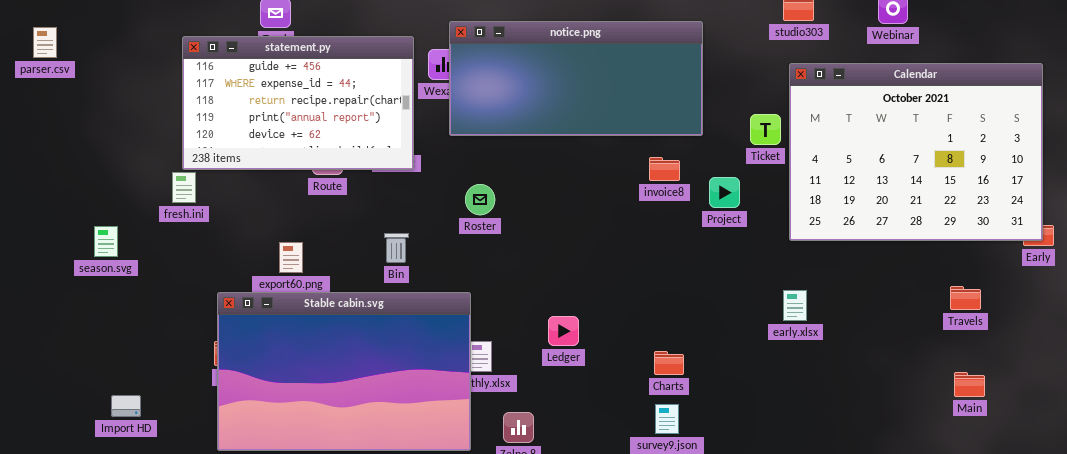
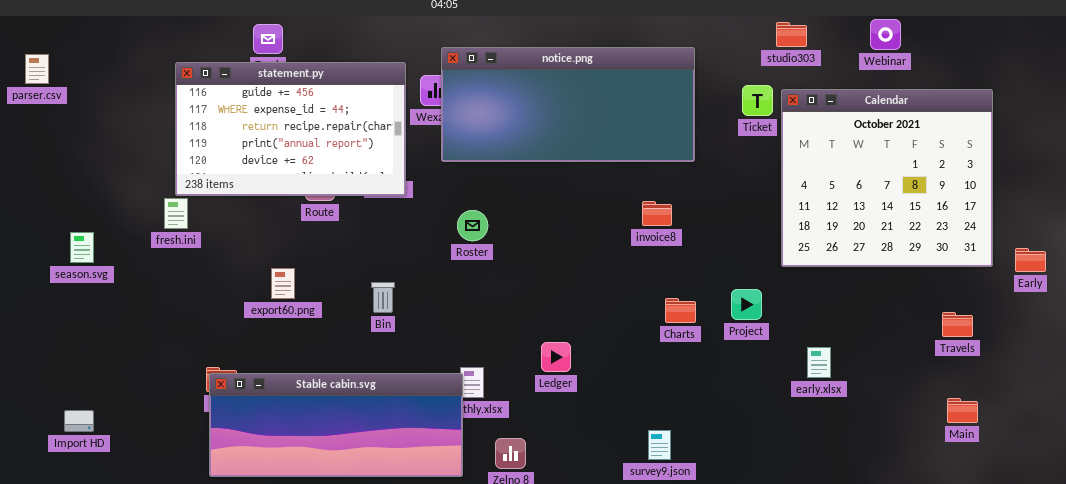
Calendar: [789,63,1043,241] -> [781,89,993,267], resized
Ticket: [750,114,781,145] -> [742,85,773,116], moved
invoice8: [649,157,680,181] -> [642,201,672,226], moved
Project: [709,177,740,208] -> [731,289,762,320], moved
season.svg: [94,226,118,257] -> [70,232,94,263], moved
Bin: [384,233,409,263] -> [371,282,395,313], moved
early.xlsx: [783,290,807,321] -> [807,347,831,378], moved
Stable cabin.svg: [217,292,471,451] -> [209,373,463,477], resized
Charts: [654,351,684,375] -> [665,298,696,323], moved
Import HD: [111,395,141,417] -> [64,410,94,432], moved

